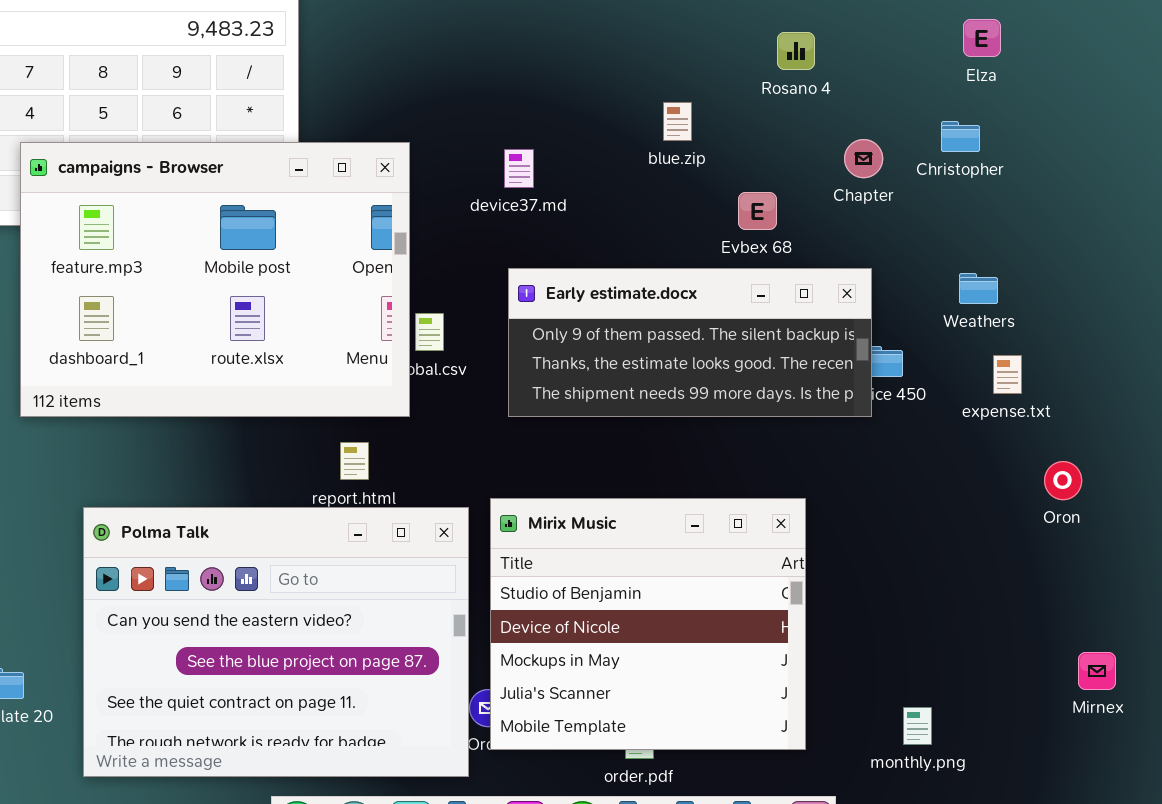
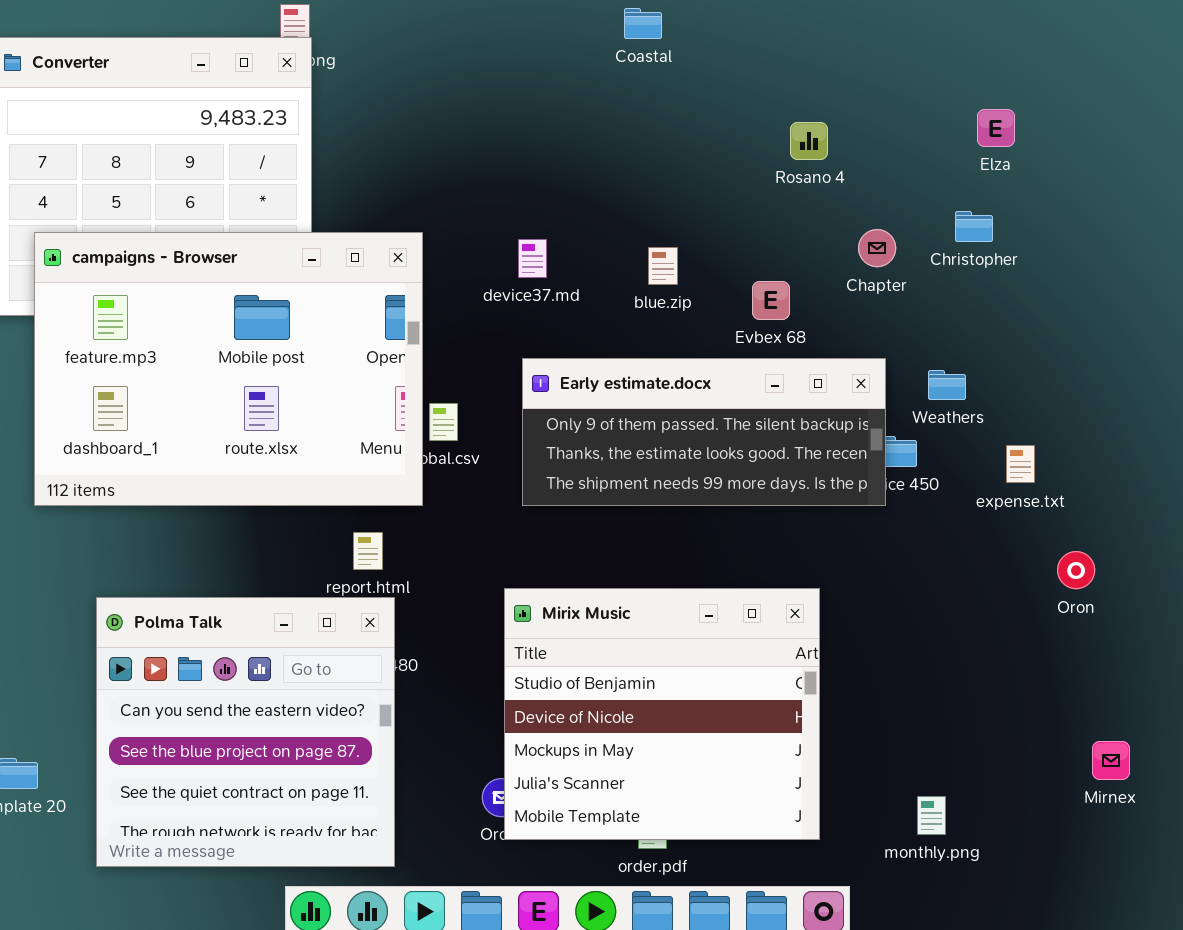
blue.zip: [663,102,692,141] -> [648,247,678,285], moved
Weathers: [959,273,998,304] -> [928,370,966,400], moved
Polma Talk: [83,507,469,777] -> [96,597,395,867], resized

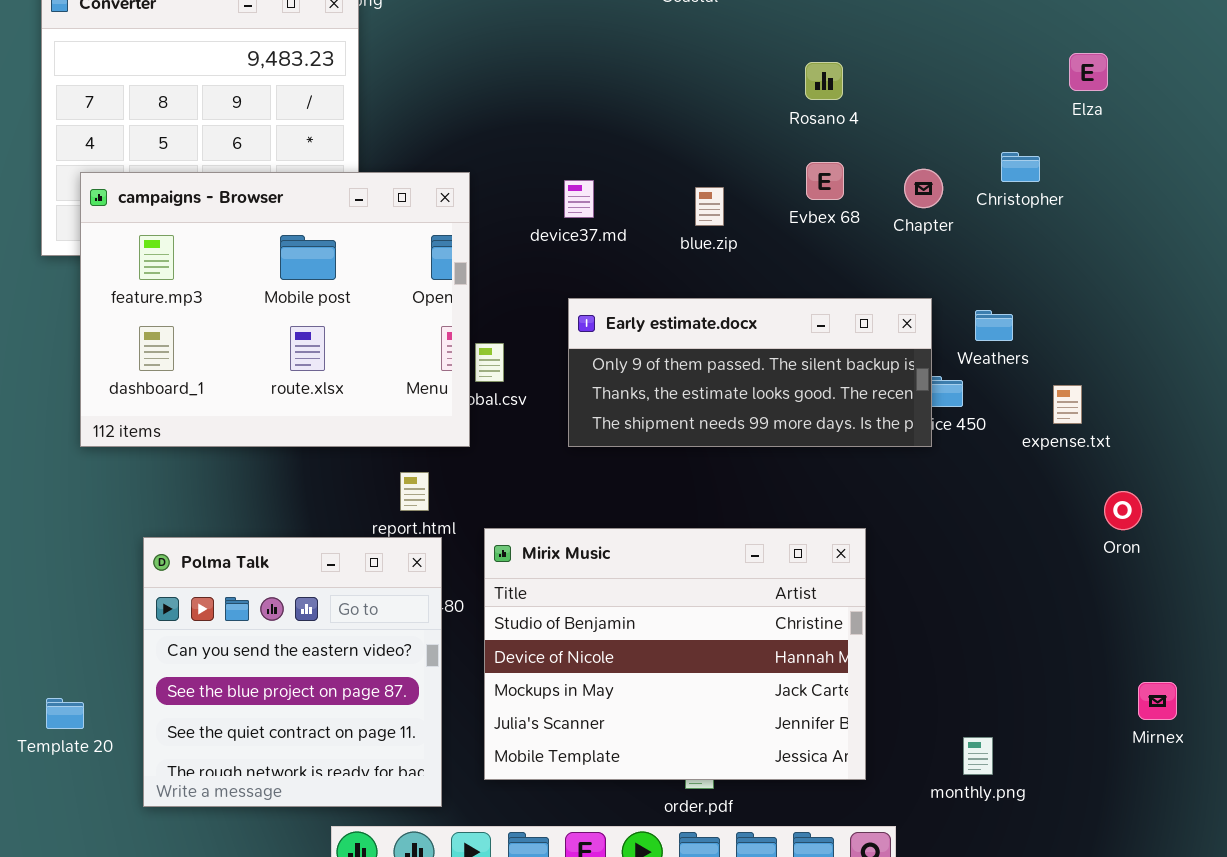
Elza: [977,109,1015,147] -> [1069,53,1108,91], moved
Rosano 4: [790,122,828,160] -> [805,62,843,100], moved
Evbex 68: [752,281,790,320] -> [806,162,844,200], moved
Mirix Music: [504,588,820,840] -> [484,528,866,780], resized

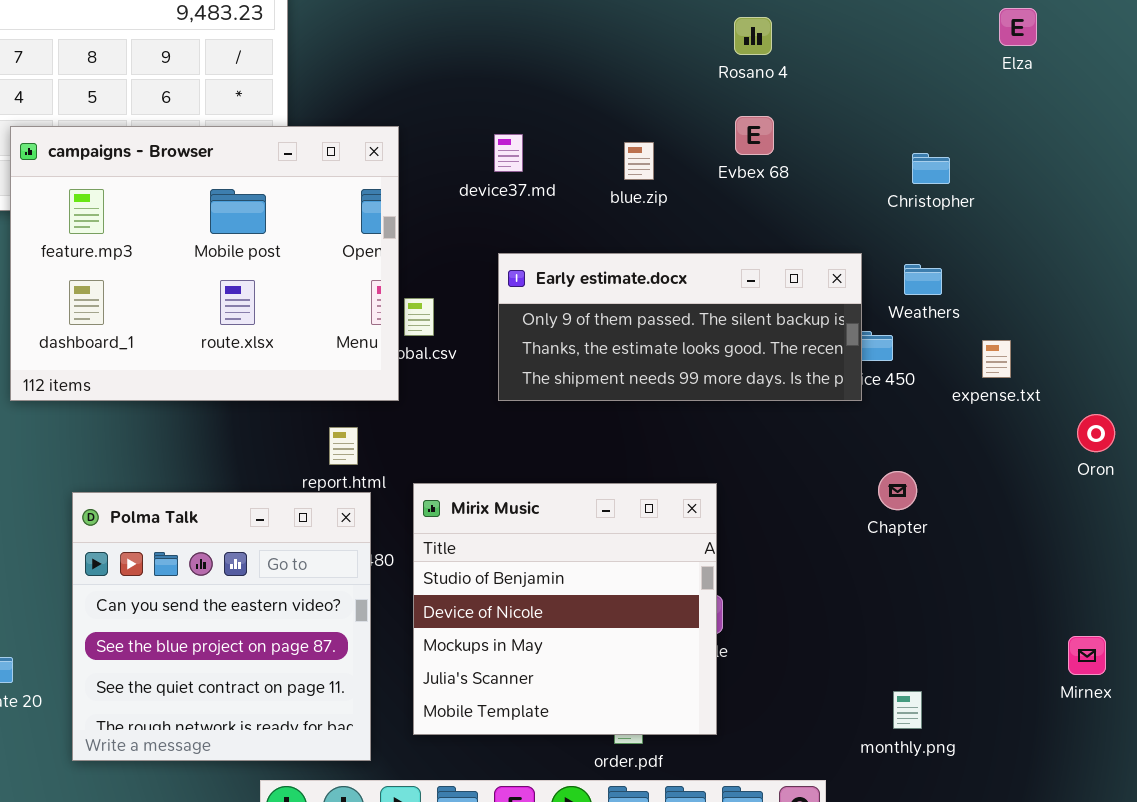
Christopher: [1001,152,1040,182] -> [912,153,950,184], moved
Chapter: [904,169,943,208] -> [878,471,917,510], moved
Oron: [1104,491,1142,530] -> [1077,414,1115,452], moved
Mirix Music: [484,528,866,780] -> [413,483,717,735], resized

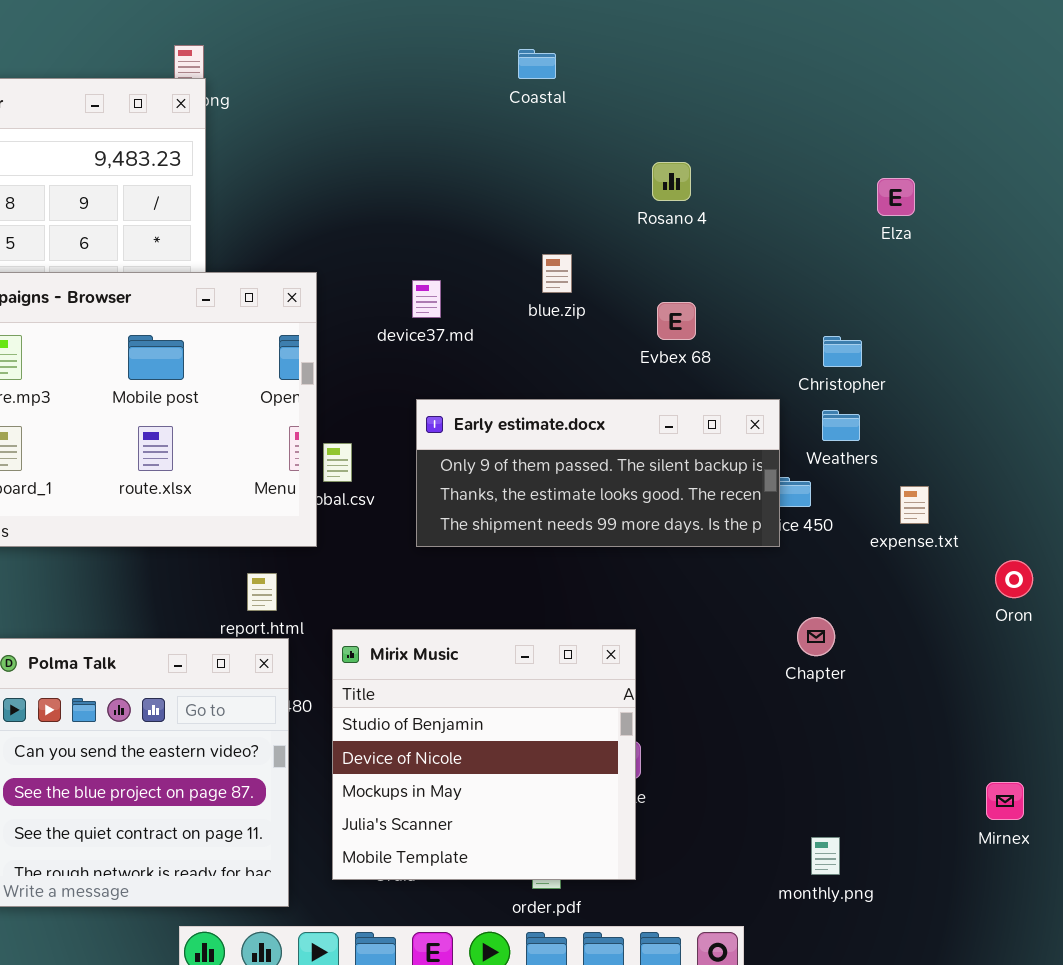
Elza: [999,8,1037,46] -> [877,178,915,216], moved
Evbex 68: [735,116,774,155] -> [657,302,696,340], moved
blue.zip: [624,142,654,180] -> [542,254,572,293], moved
Christopher: [912,153,950,184] -> [823,336,862,367], moved

